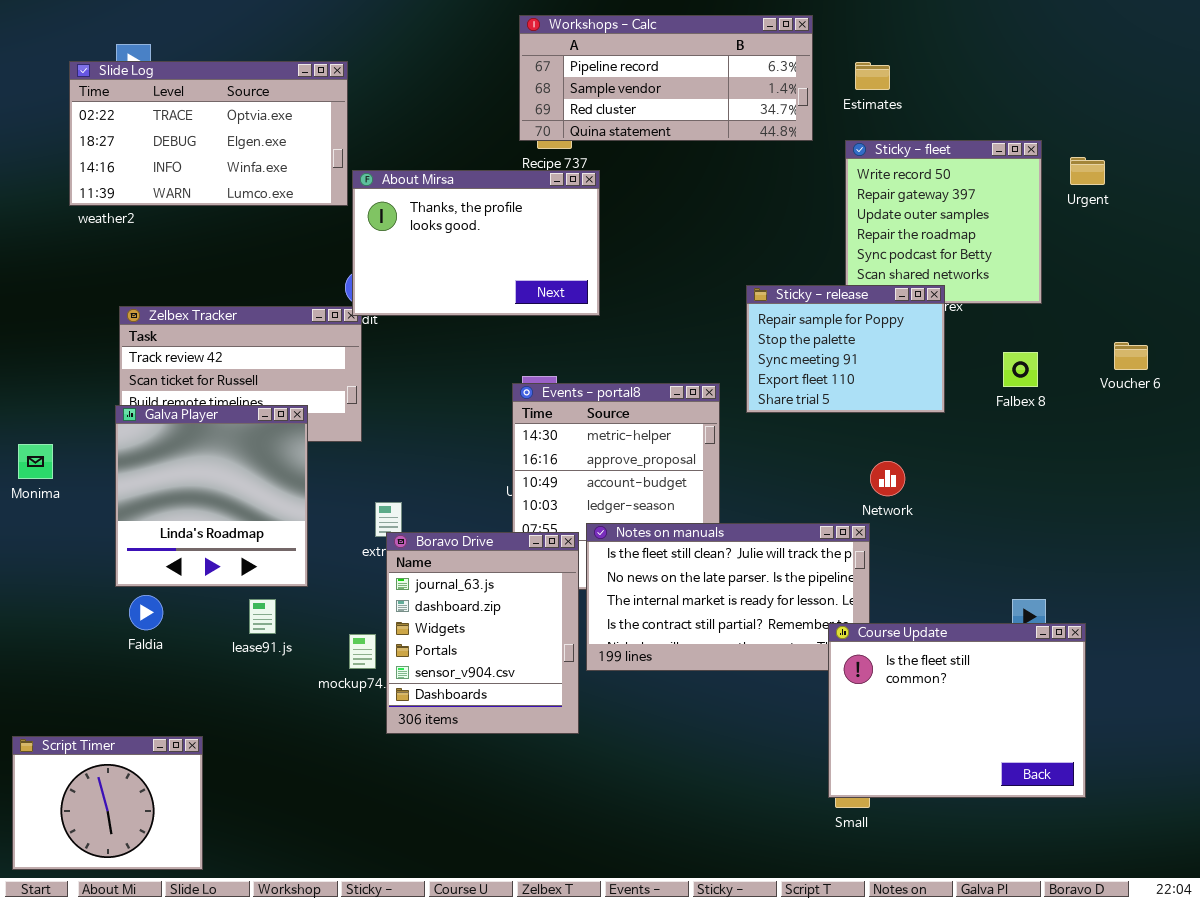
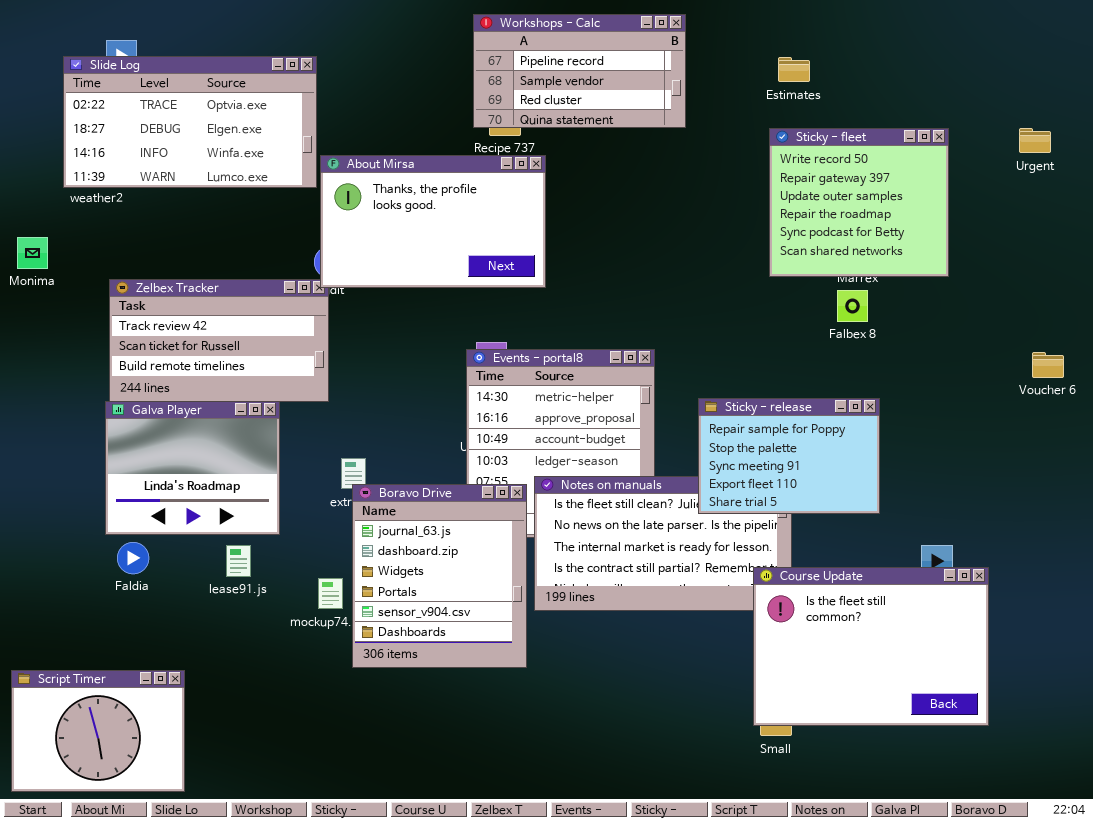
Workshops - Calc: [519,15,813,141] -> [473,14,686,128], resized
Urgent: [1070,157,1105,185] -> [1019,128,1051,153], moved
Sticky - release: [746,285,945,413] -> [698,398,880,514], moved
Voucher 6: [1114,342,1148,370] -> [1032,352,1064,378], moved
Falbex 8: [1003,352,1038,387] -> [837,290,868,322], moved
Galva Player: [115,405,308,587] -> [105,401,280,535], resized
Monima: [18,444,53,479] -> [17,237,48,269], moved

